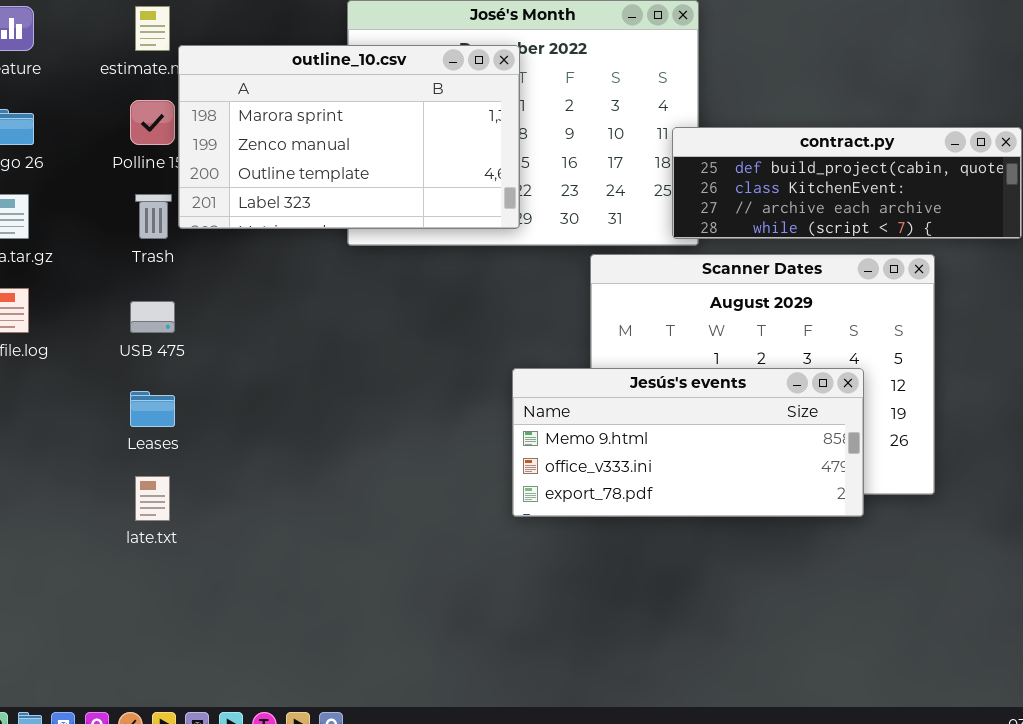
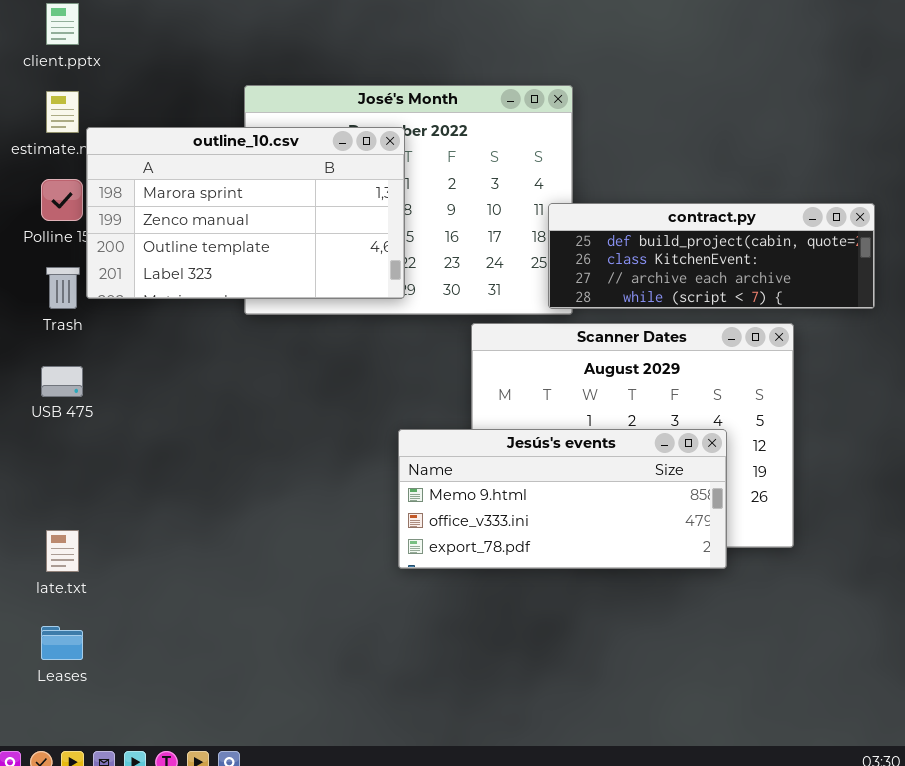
Leases: [130,391,175,427] -> [41,626,83,660], moved

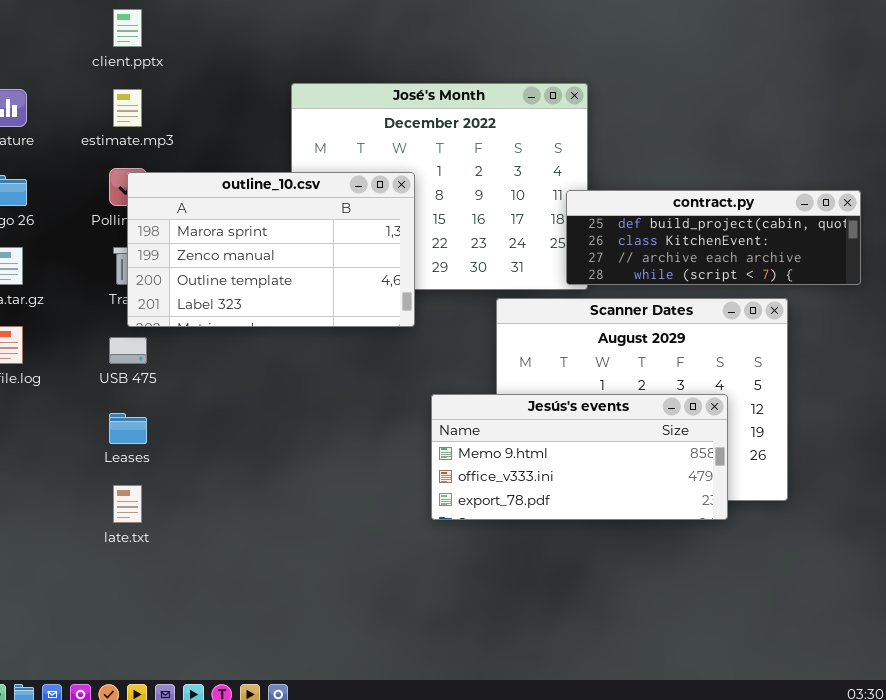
outline_10.csv: [86,127,405,299] -> [127,172,415,327], moved
Leases: [41,626,83,660] -> [109,413,147,444], moved

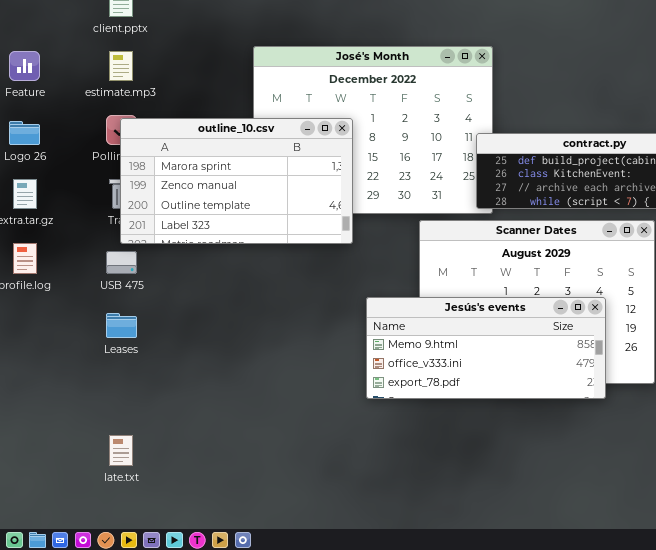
late.txt: [113,485,142,523] -> [109,435,133,466], moved

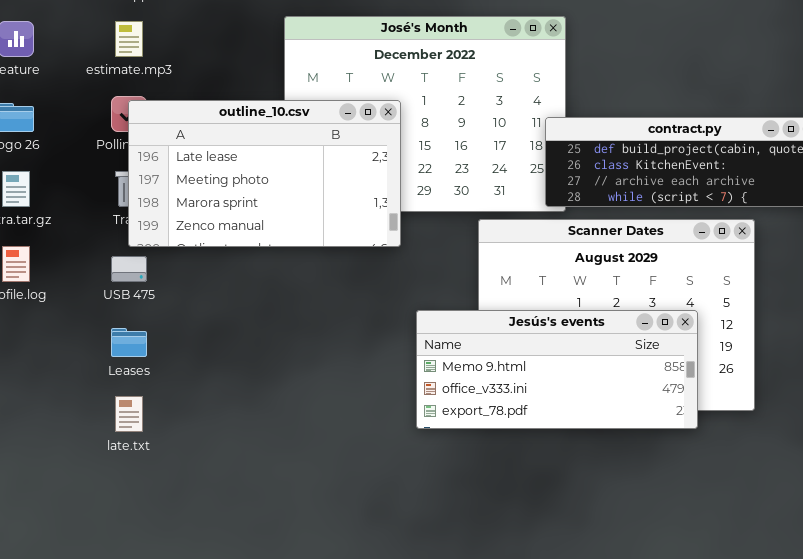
outline_10.csv: [120,118,353,244] -> [128,100,401,247], scrolled up 2 rows
late.txt: [109,435,133,466] -> [115,396,143,432], moved

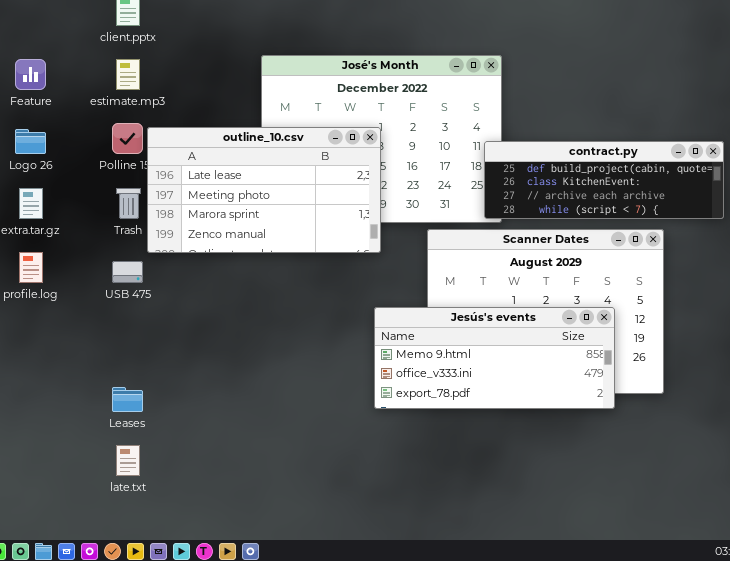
outline_10.csv: [128,100,401,247] -> [147,127,381,253], moved
Leases: [111,328,147,357] -> [112,387,143,412], moved
late.txt: [115,396,143,432] -> [116,445,140,476], moved

